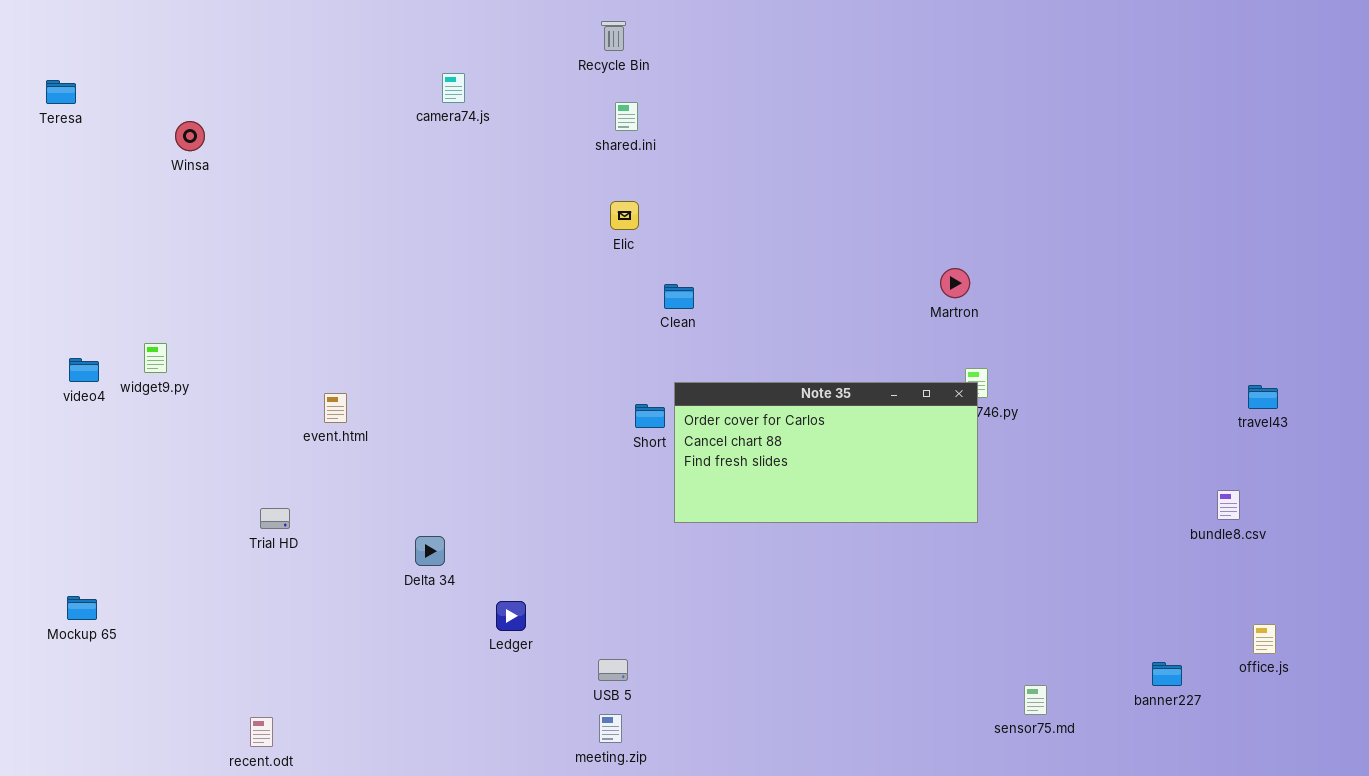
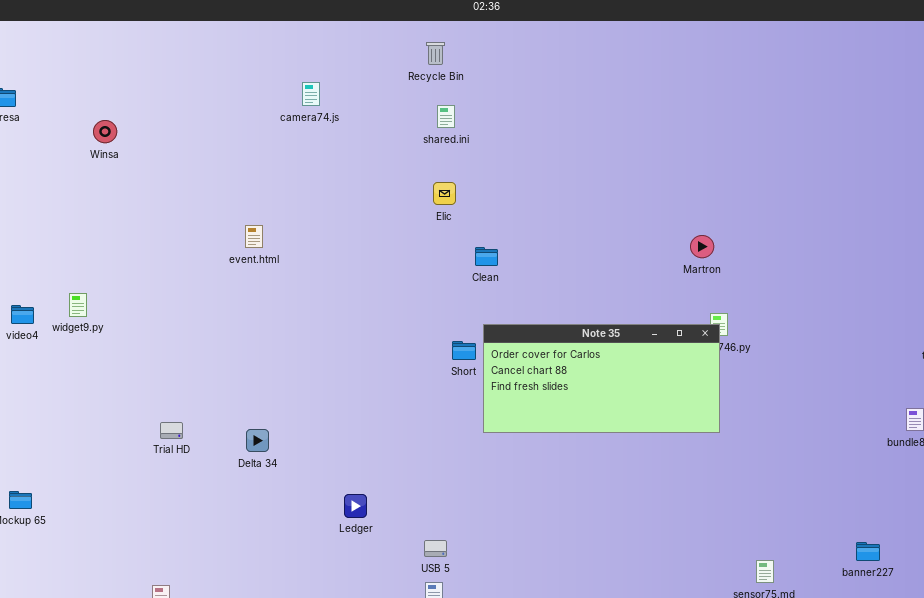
event.html: [324,393,347,423] -> [245,225,263,248], moved
Delta 34: [415,536,445,566] -> [246,429,269,452], moved

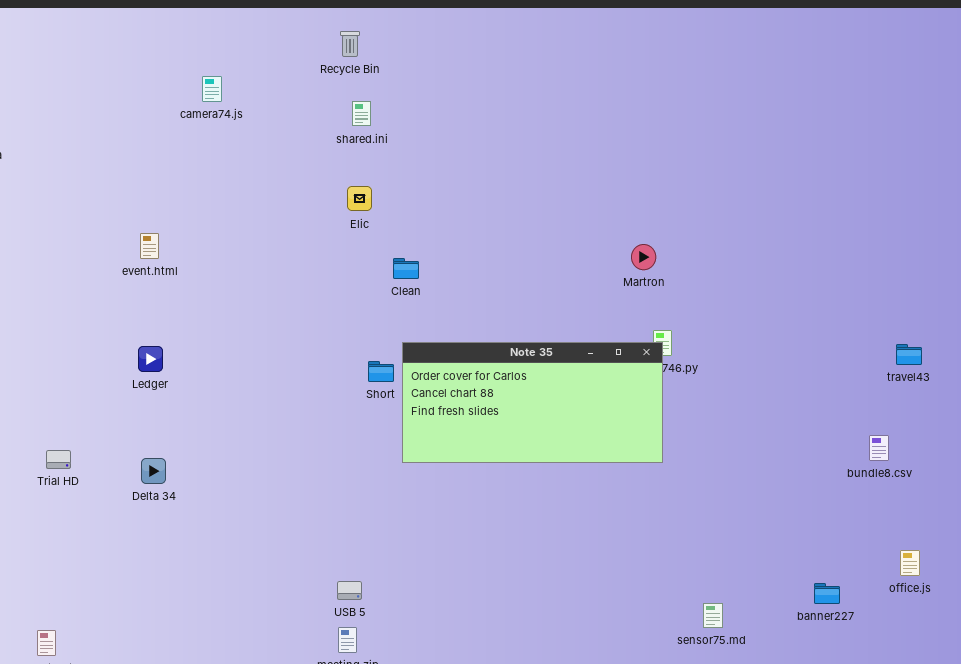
Ledger: [344,494,367,518] -> [138,346,163,372], moved

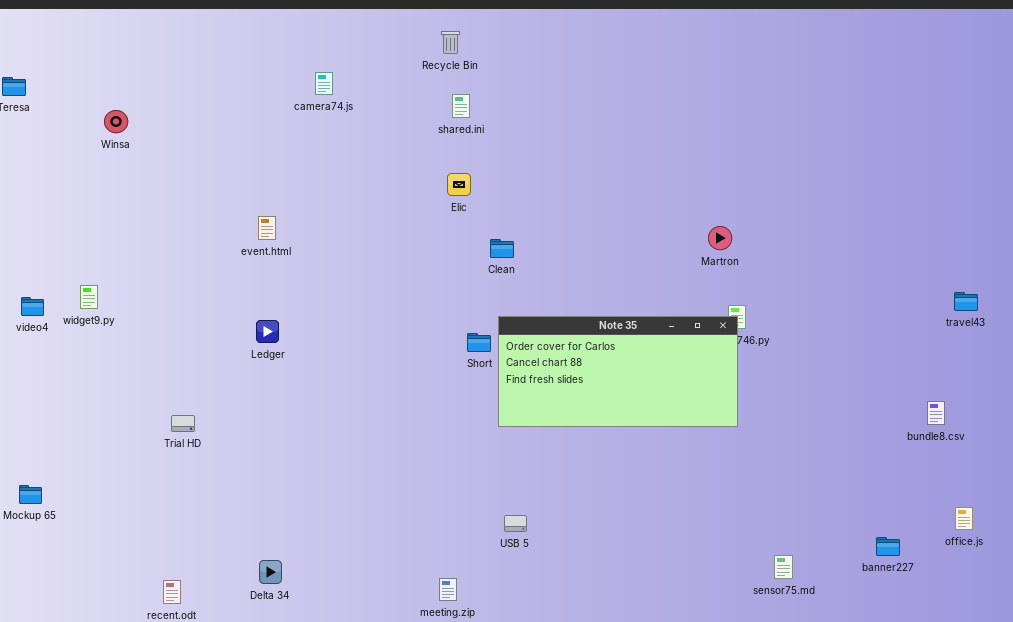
travel43: [896,344,922,365] -> [954,292,978,311], moved
Delta 34: [141,458,166,484] -> [259,560,282,584], moved
USB 5: [337,581,362,600] -> [504,515,527,532], moved

